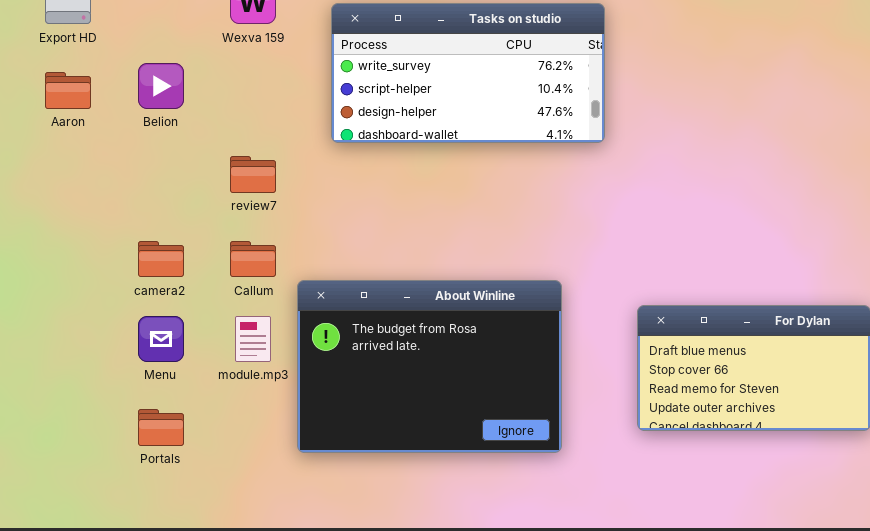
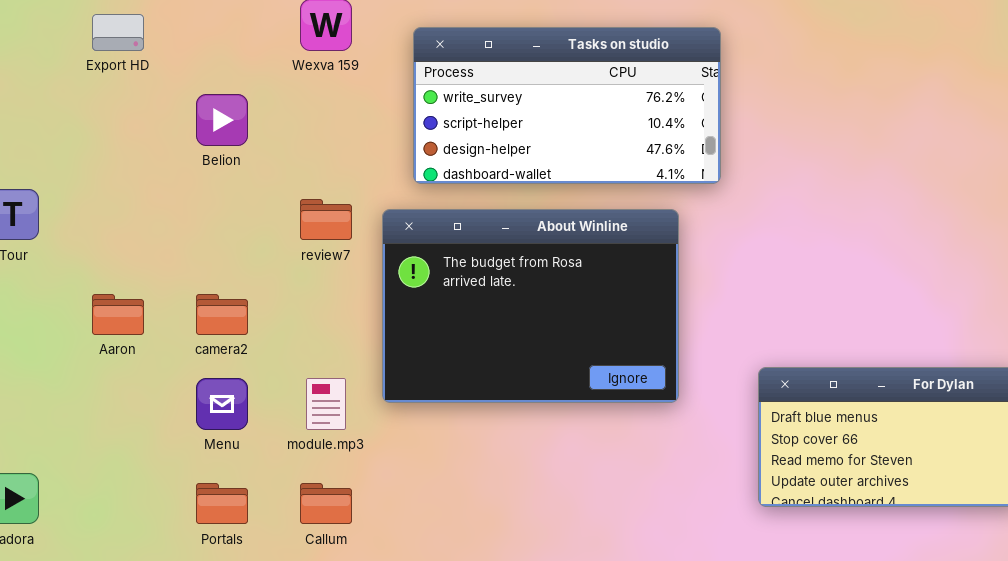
Aaron: [45,72,91,109] -> [92,294,144,335], moved
Callum: [230,241,276,277] -> [300,483,352,524], moved
About Winline: [297,280,562,453] -> [382,209,679,403], moved

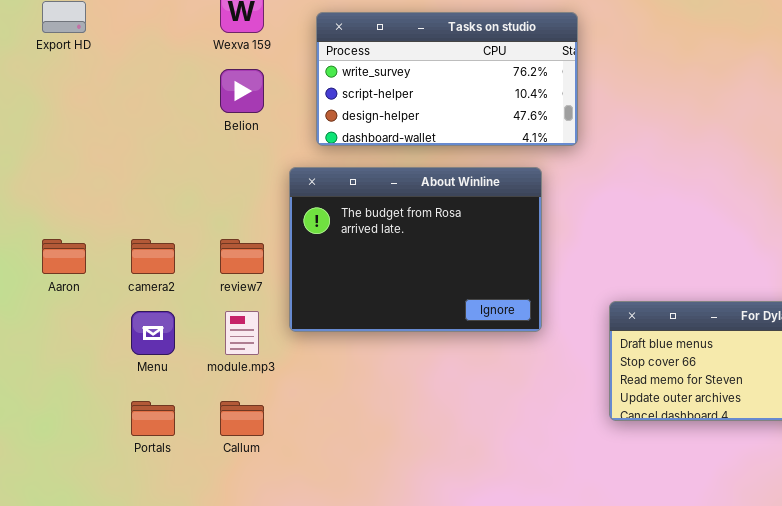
Belion: [196,94,248,146] -> [220,69,264,113], moved
review7: [300,199,352,240] -> [220,239,264,274], moved

